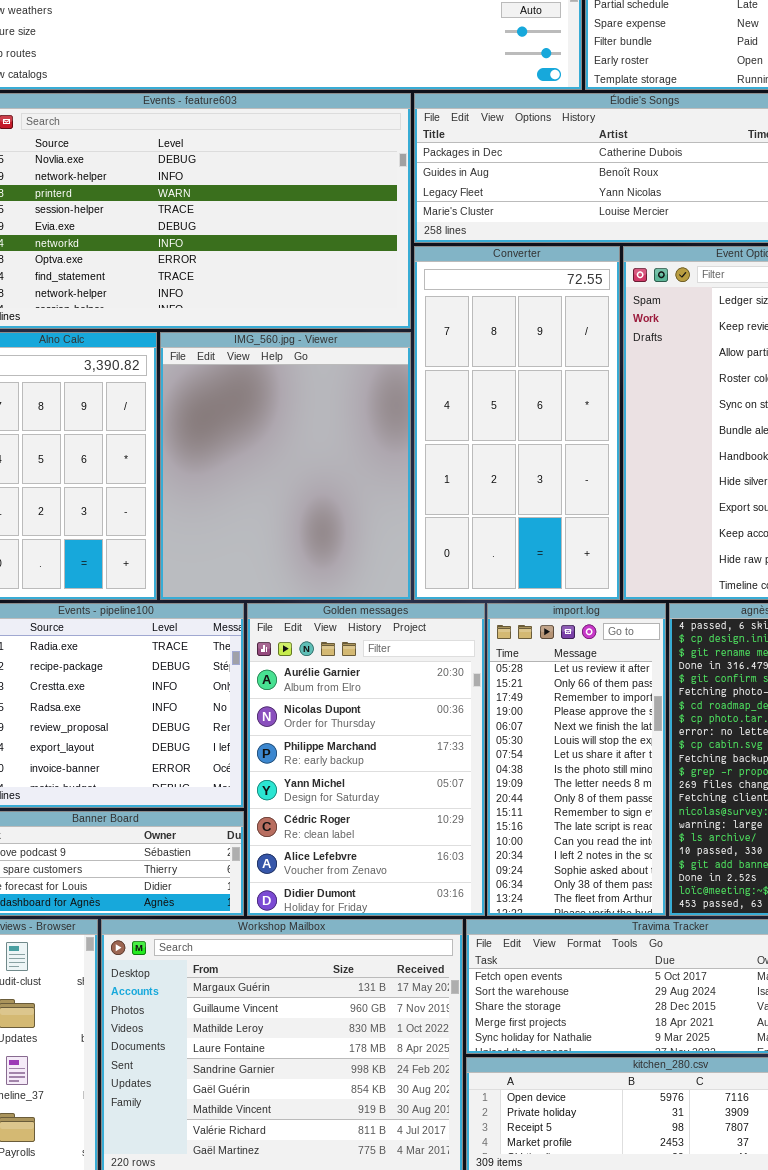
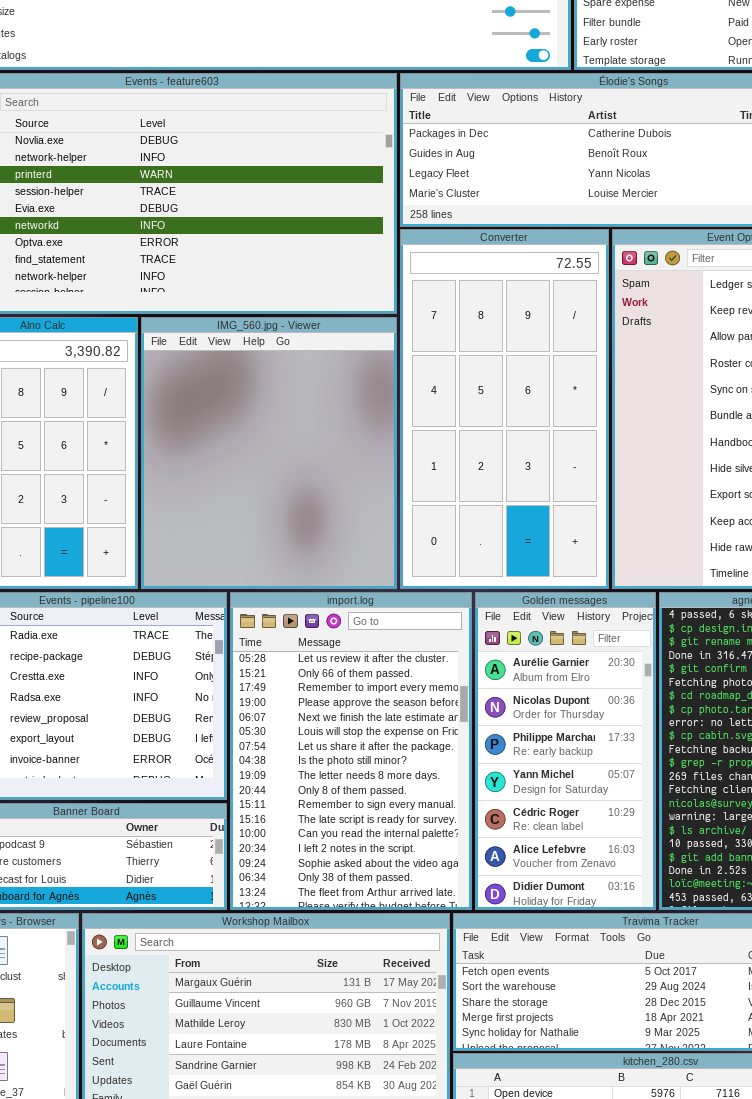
Golden messages: [247,603,485,916] -> [475,592,656,910], moved, resized
import.log: [487,603,666,916] -> [230,592,472,910], moved, resized

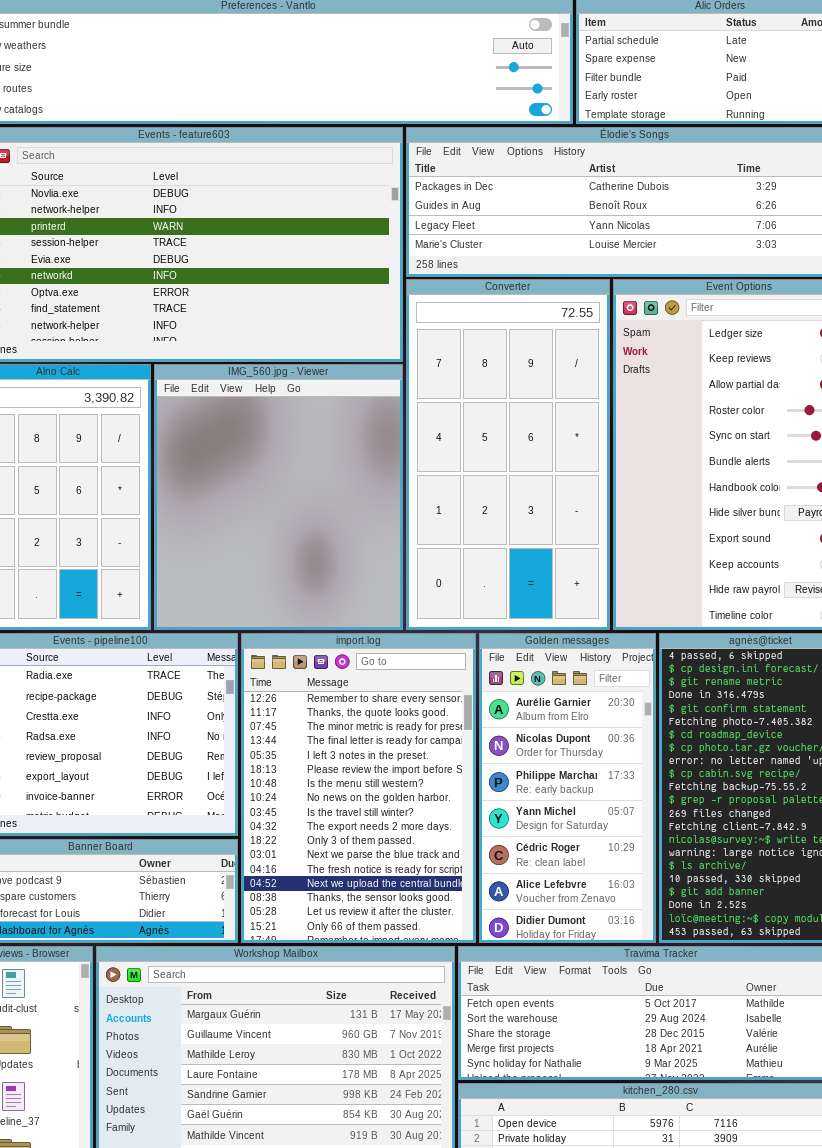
import.log: [230,592,472,910] -> [241,633,476,943], scrolled up 15 rows

